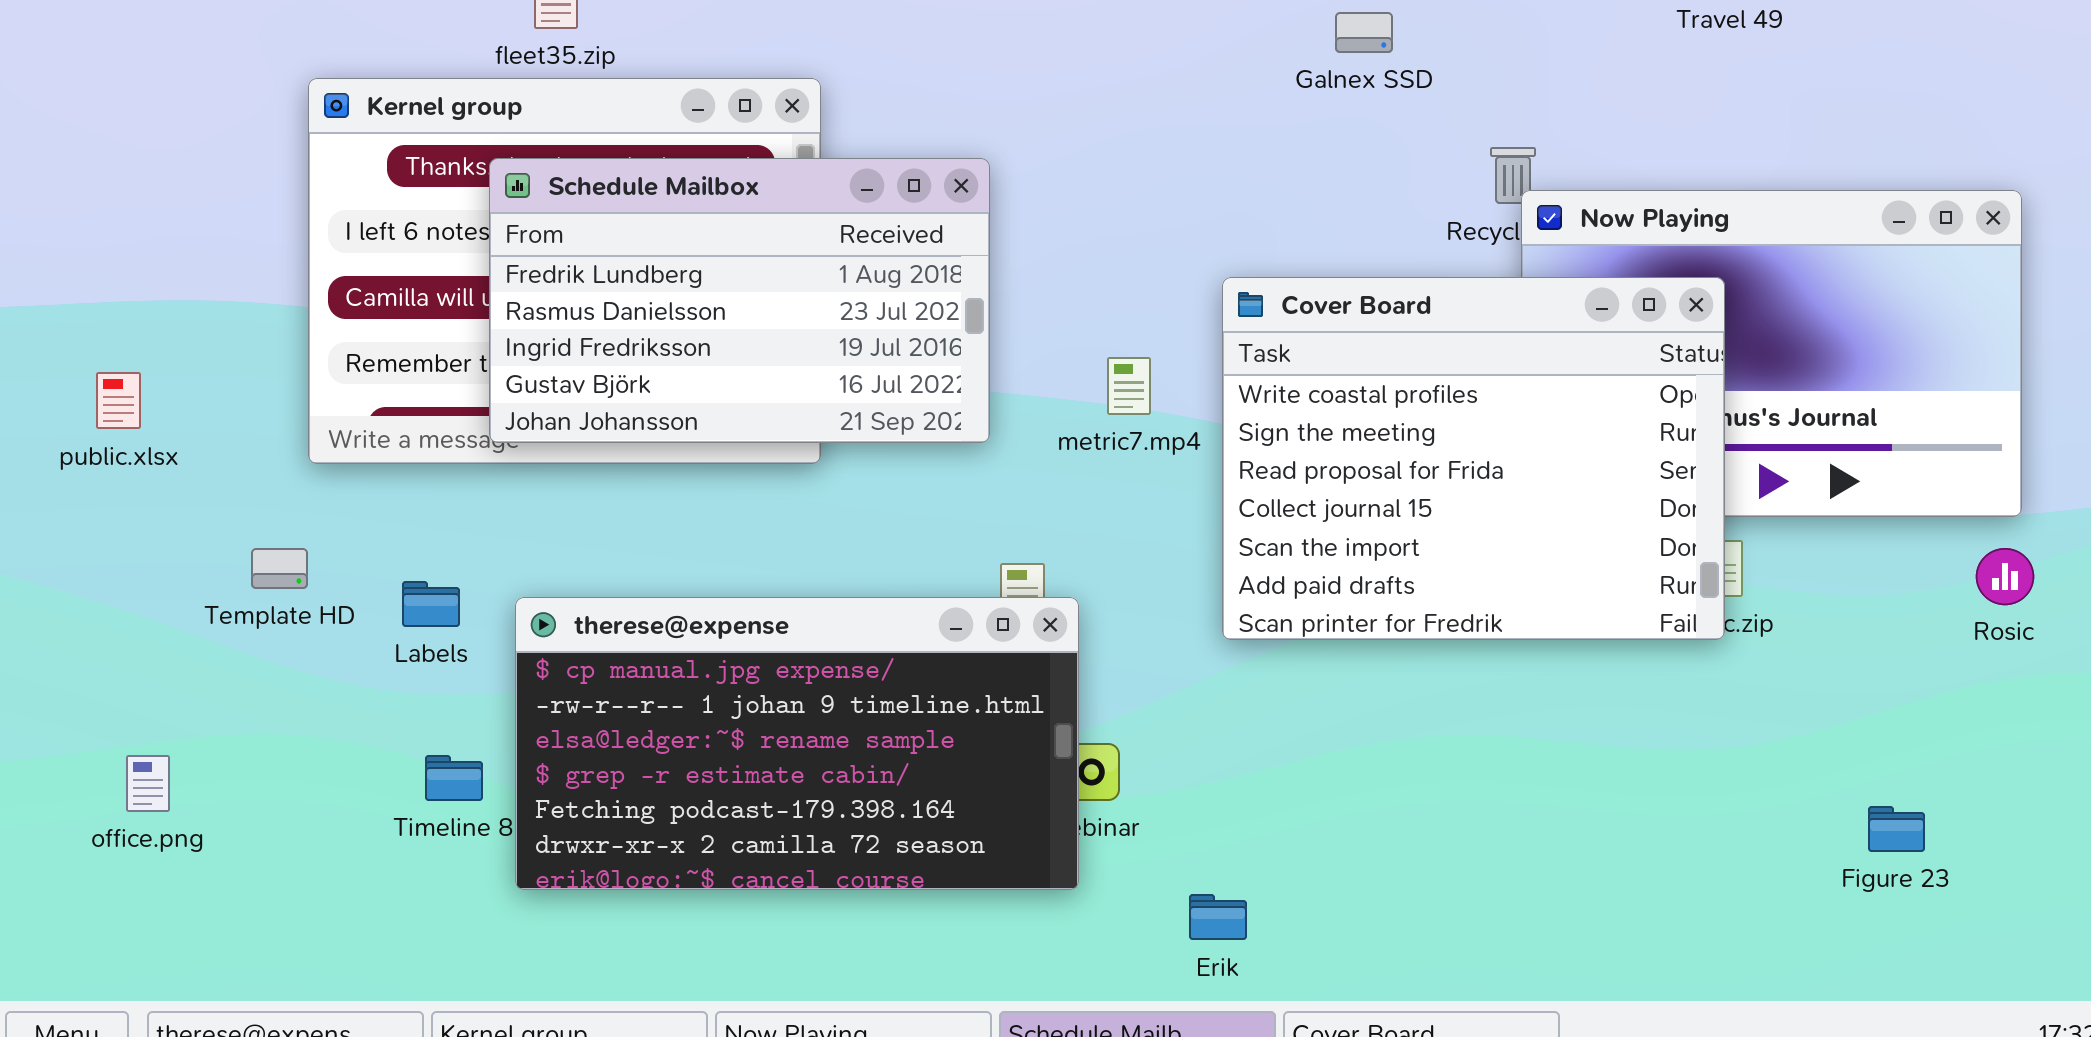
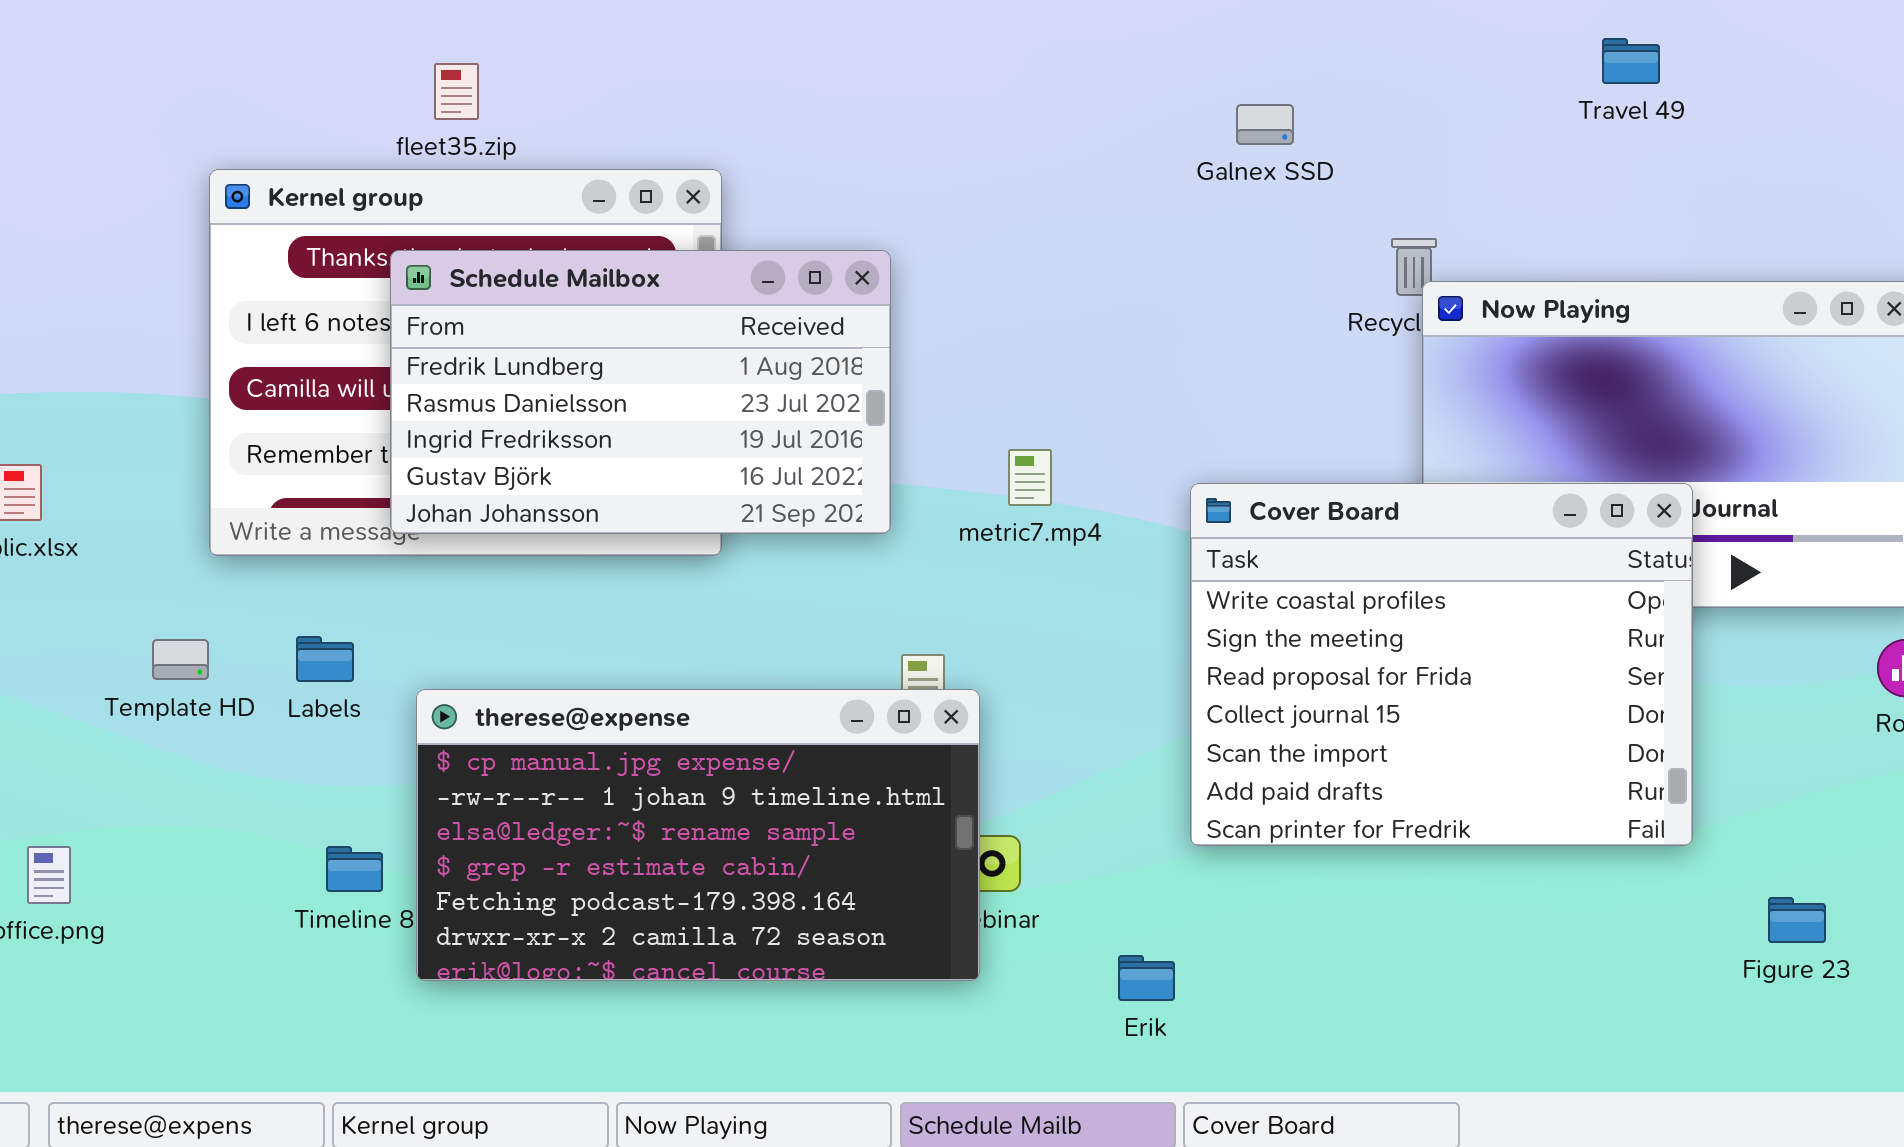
Cover Board: [1222,277,1725,640] -> [1190,483,1693,846], moved
Labels: [402,581,460,627] -> [296,636,354,682], moved
Erik: [1189,894,1247,940] -> [1118,955,1175,1001], moved

